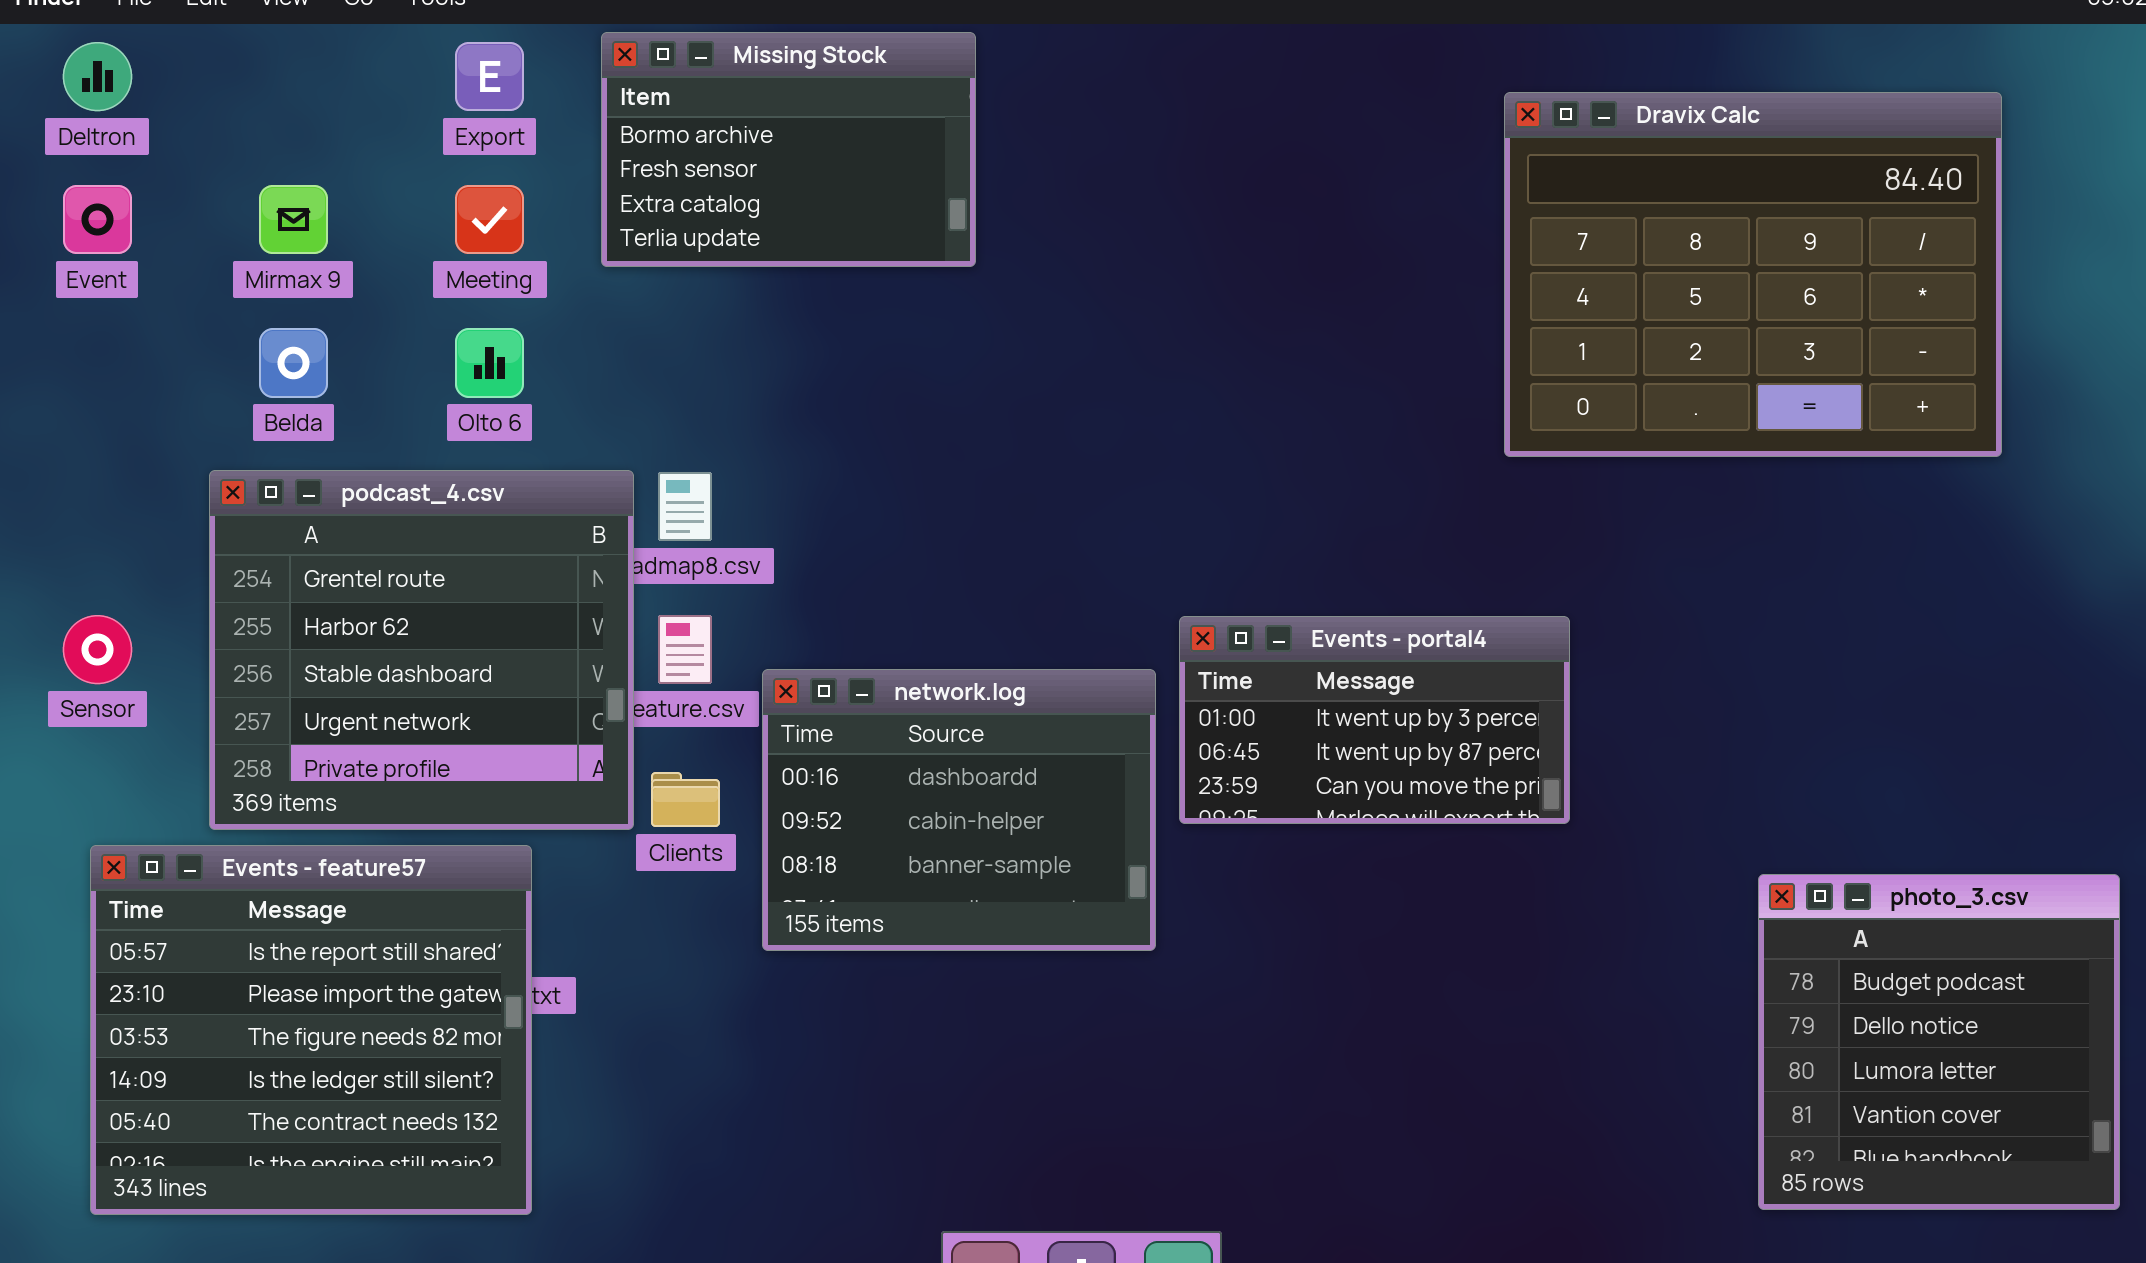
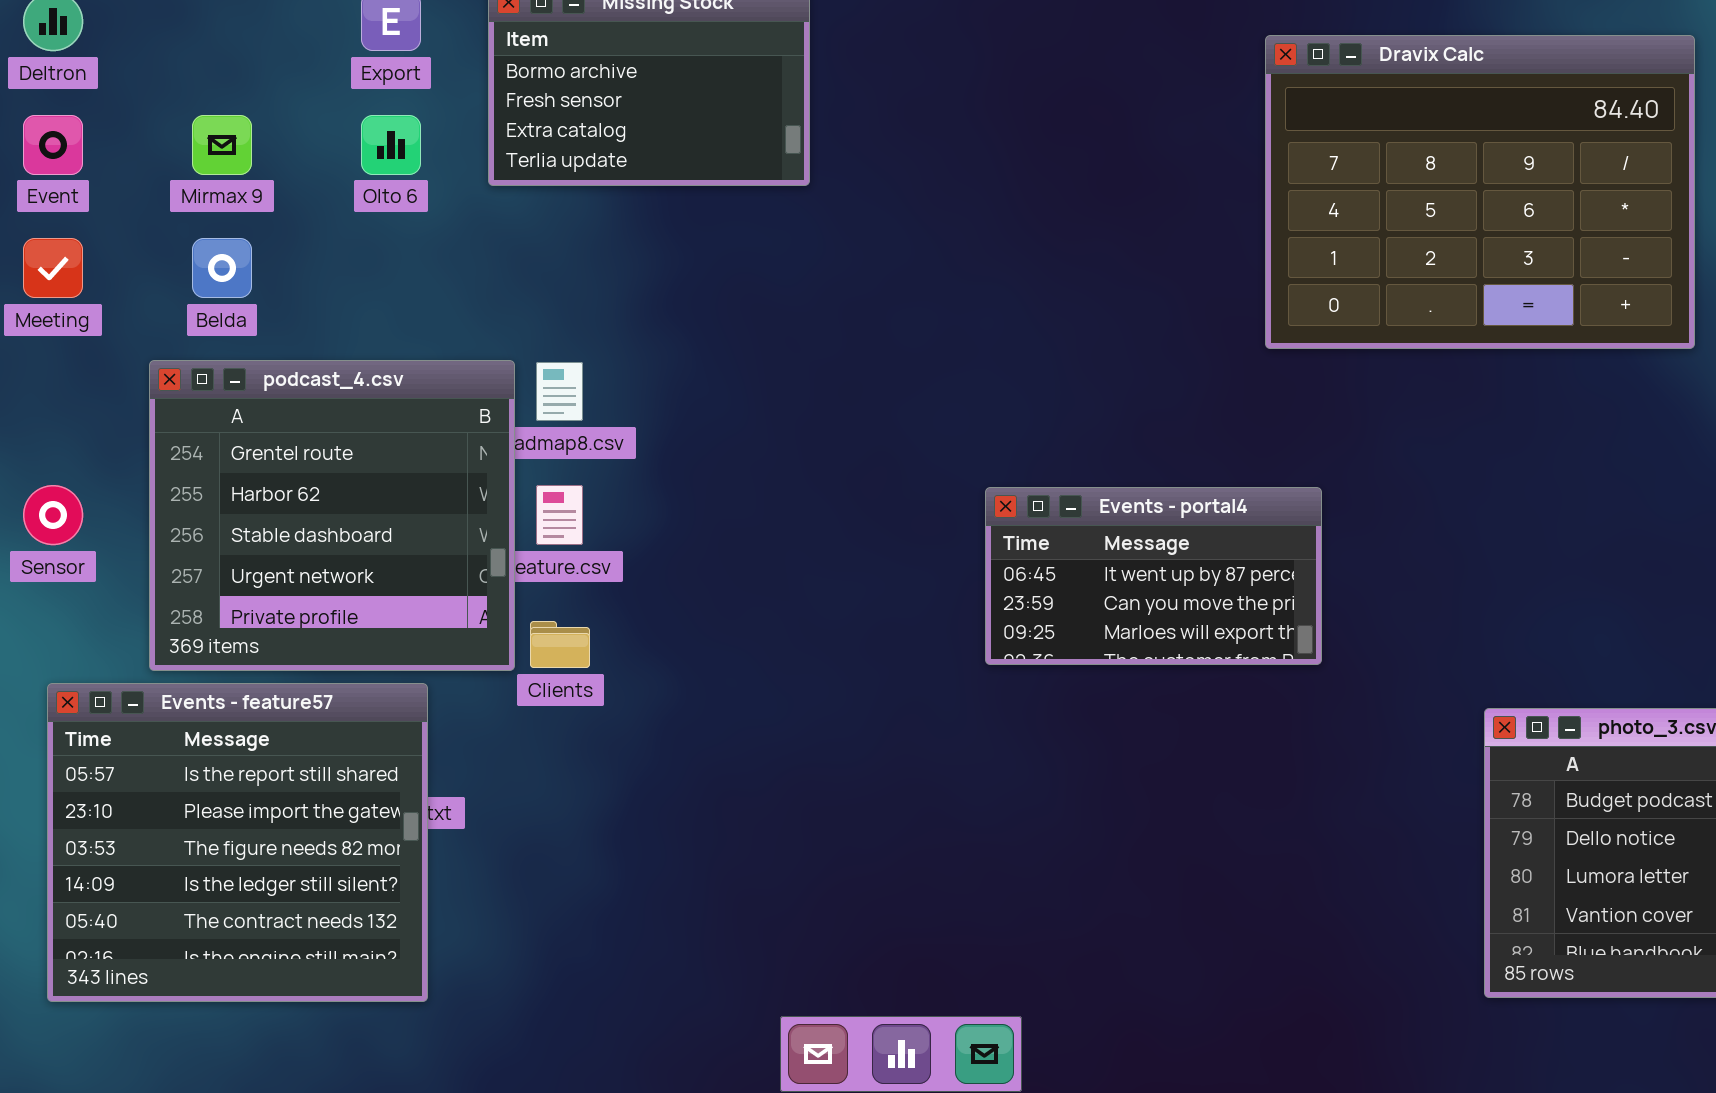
Meeting: [455,185,524,254] -> [23,238,83,298], moved
Olto 6: [455,328,524,398] -> [361,115,421,175], moved
Events - portal4: [1179,616,1570,824] -> [985,487,1322,665], scrolled down 1 row
network.log: [762,669,1156,951] -> none, closed

